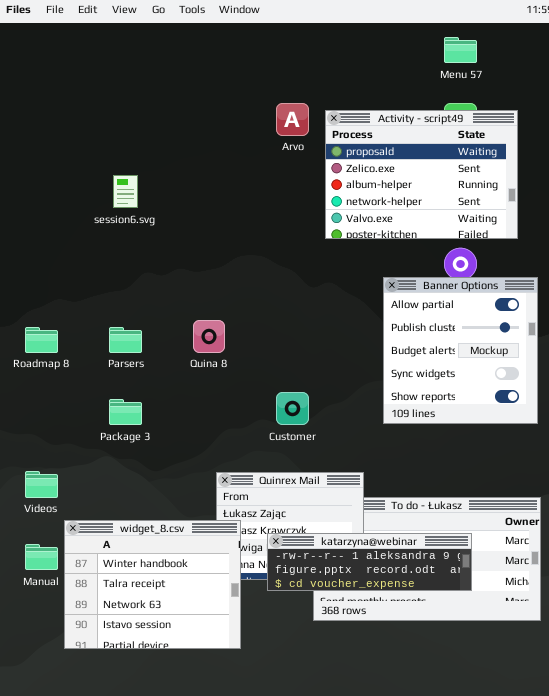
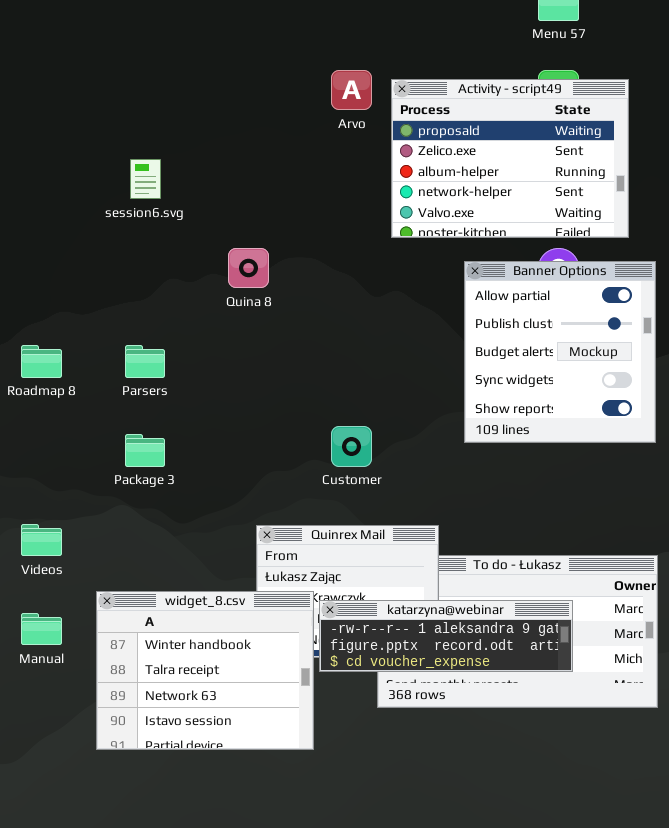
Banner Options: [383,277,538,424] -> [464,261,656,443], moved
Quina 8: [193,320,225,353] -> [228,248,269,288], moved
widget_8.csv: [64,520,241,649] -> [96,591,314,750], moved

